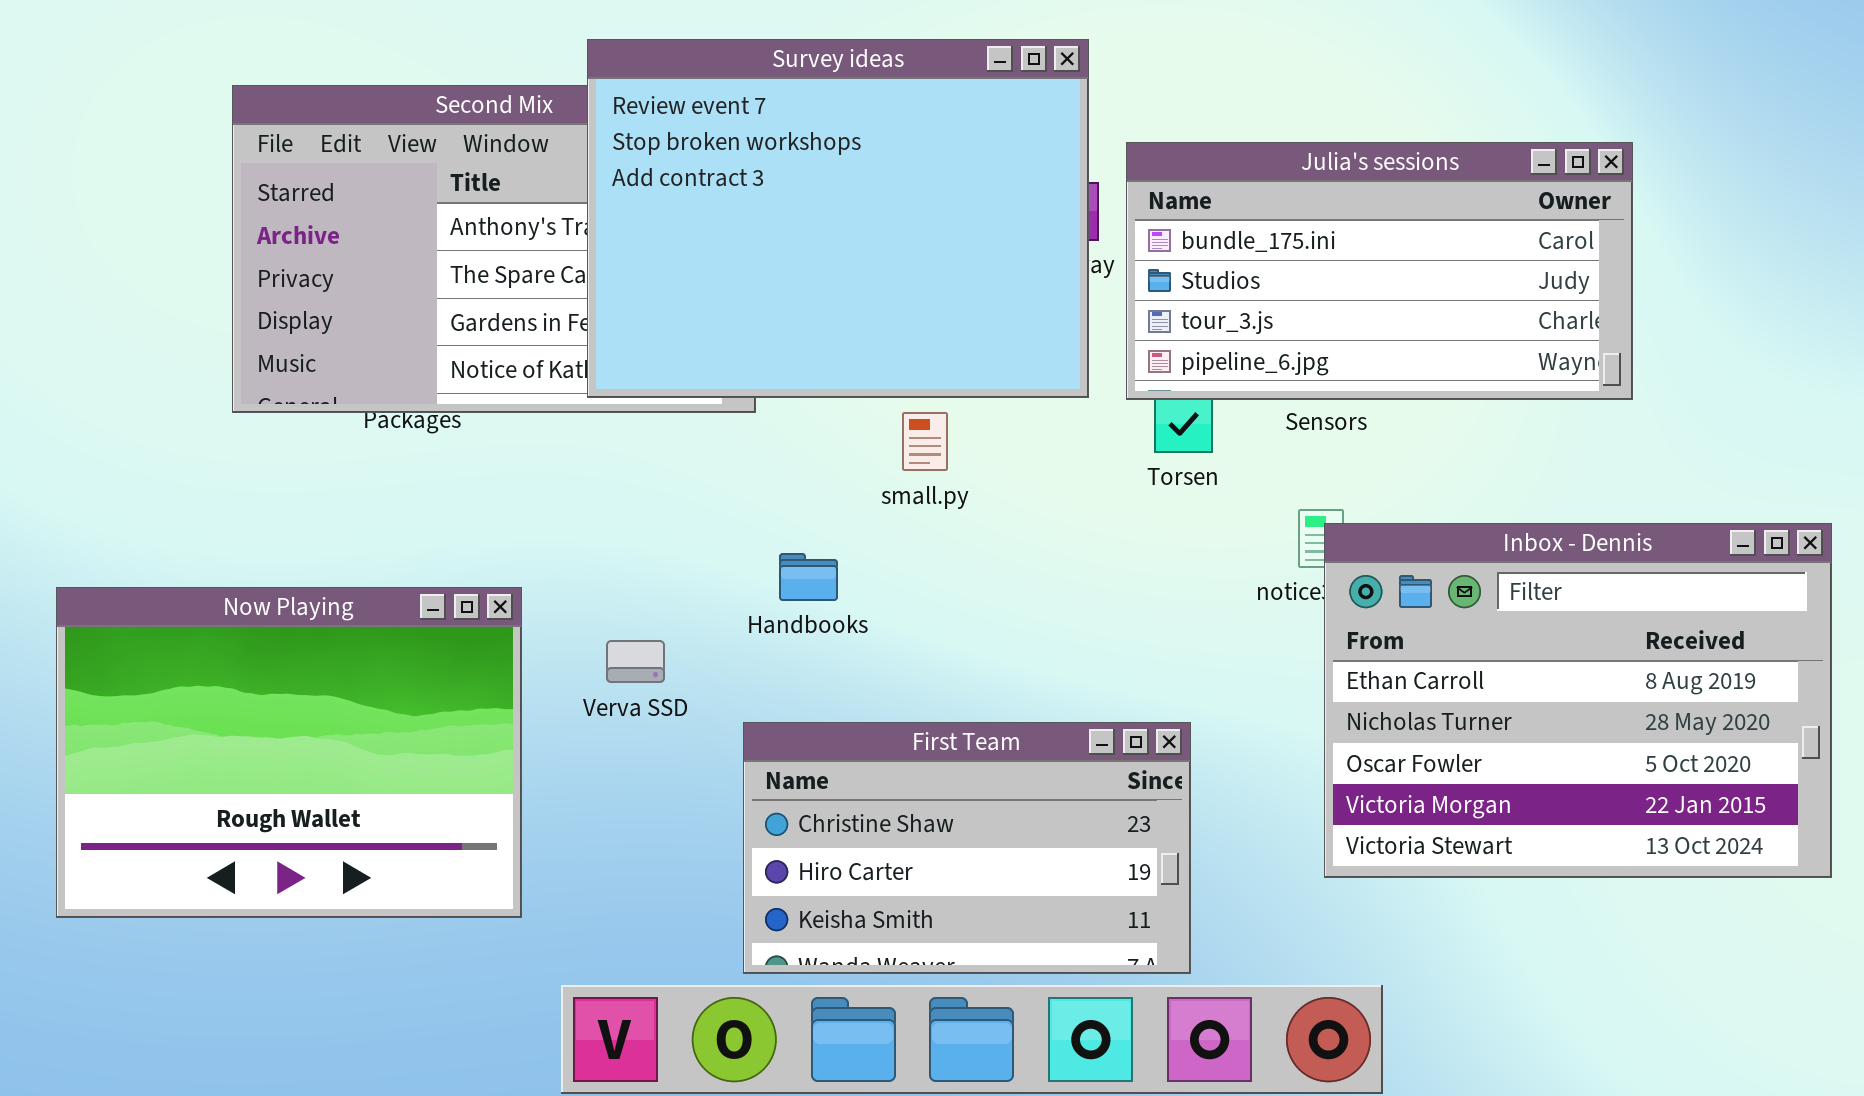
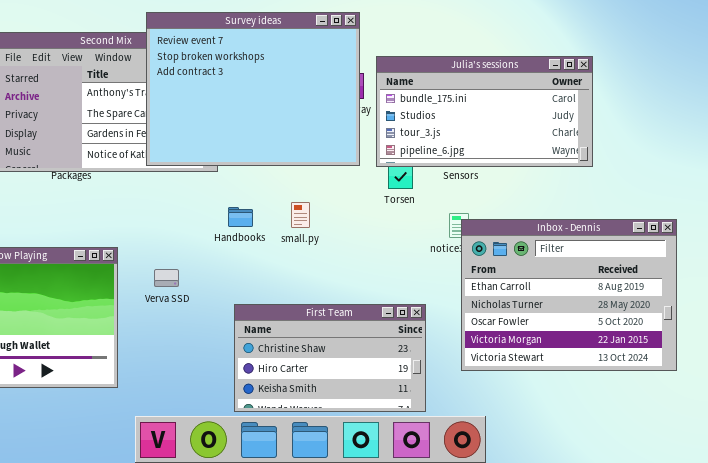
small.py: [902,412,948,471] -> [291,202,310,228], moved
Handbooks: [779,553,838,601] -> [228,207,253,227], moved
First Team: [743,722,1191,974] -> [234,304,426,412], moved

